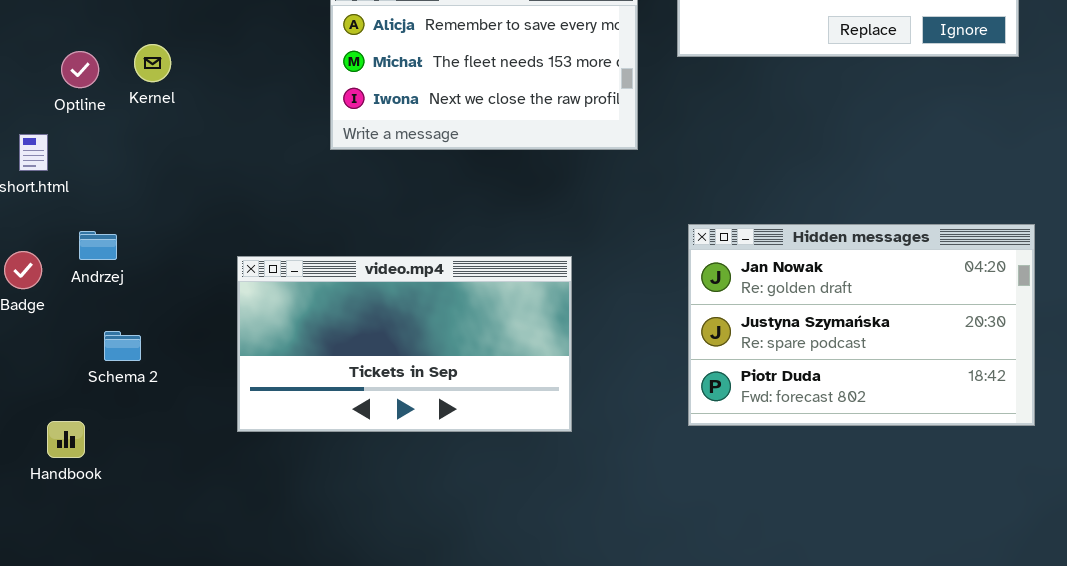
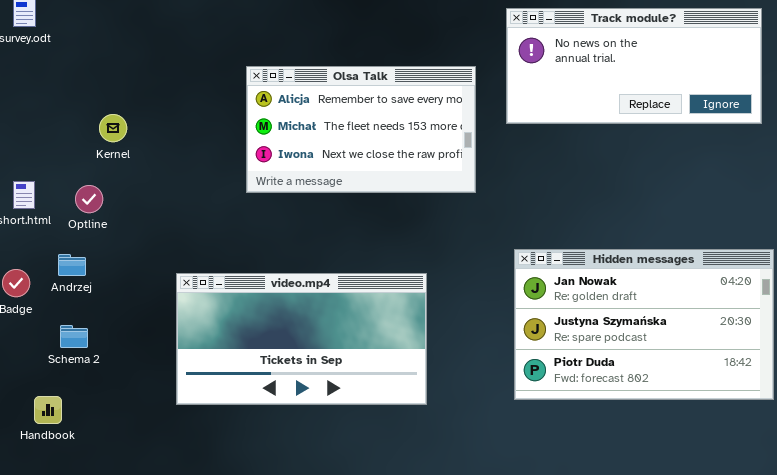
Optline: [61,51,99,88] -> [75,185,103,213], moved
Schema 2: [104,331,141,361] -> [60,325,88,348], moved

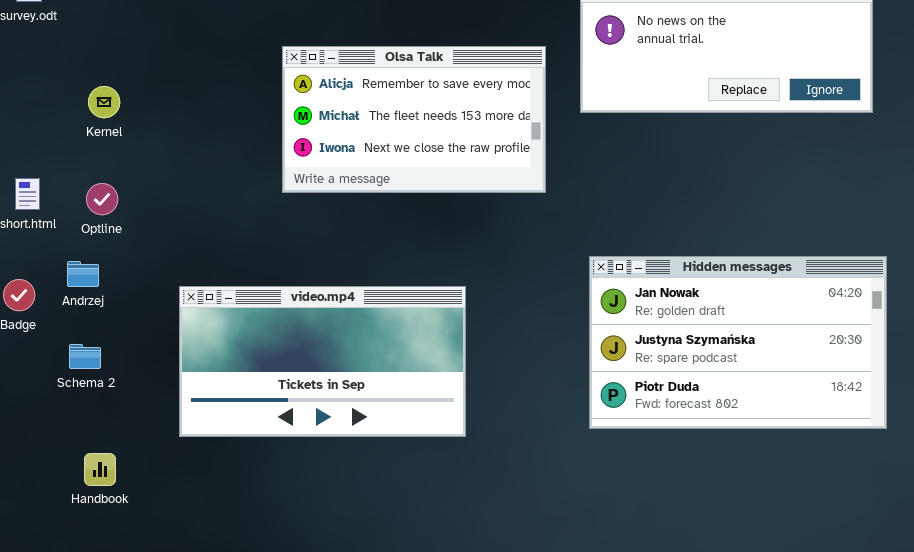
Kernel: [99,114,127,142] -> [88,86,120,118], moved
video.mp4: [176,273,427,405] -> [179,286,466,437], moved
Handbook: [34,396,62,424] -> [84,453,116,486], moved

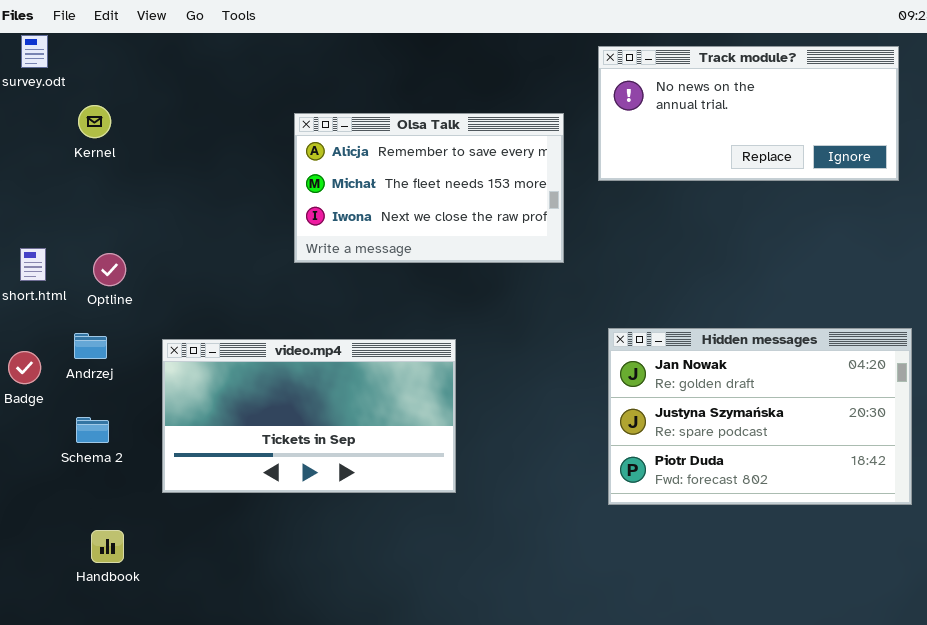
Kernel: [88,86,120,118] -> [78,105,111,138], moved
video.mp4: [179,286,466,437] -> [162,339,456,493], moved

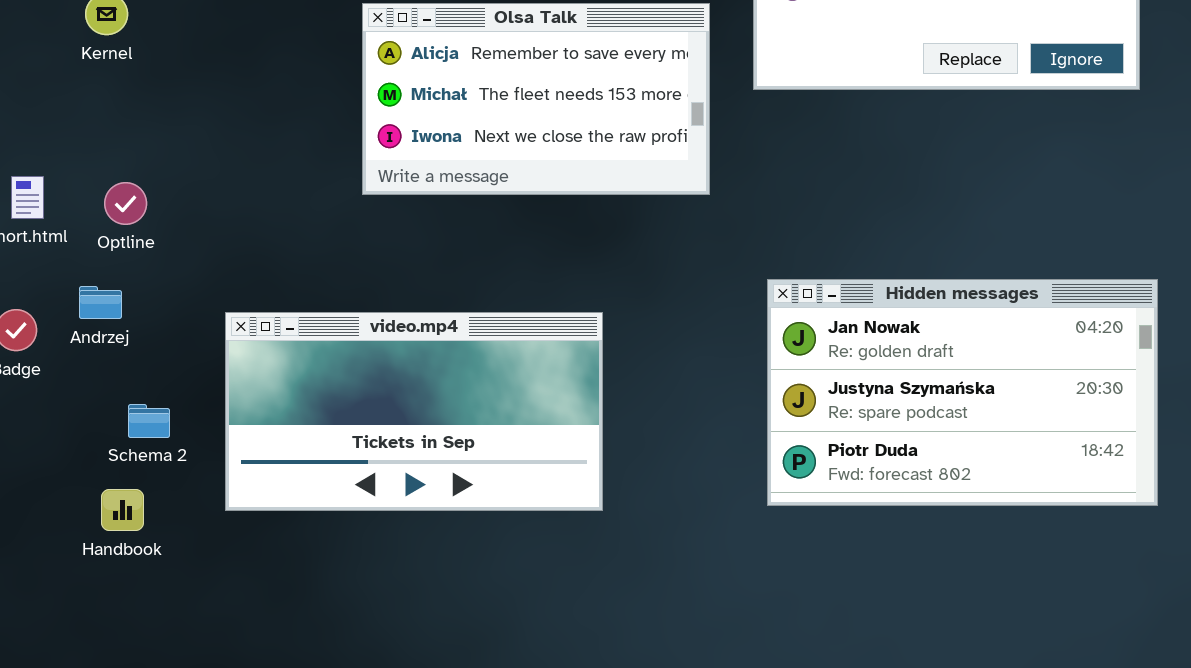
video.mp4: [162,339,456,493] -> [225,312,603,511], moved
Schema 2: [76,417,109,443] -> [128,404,170,438], moved
Handbook: [91,530,124,563] -> [101,489,144,531], moved

